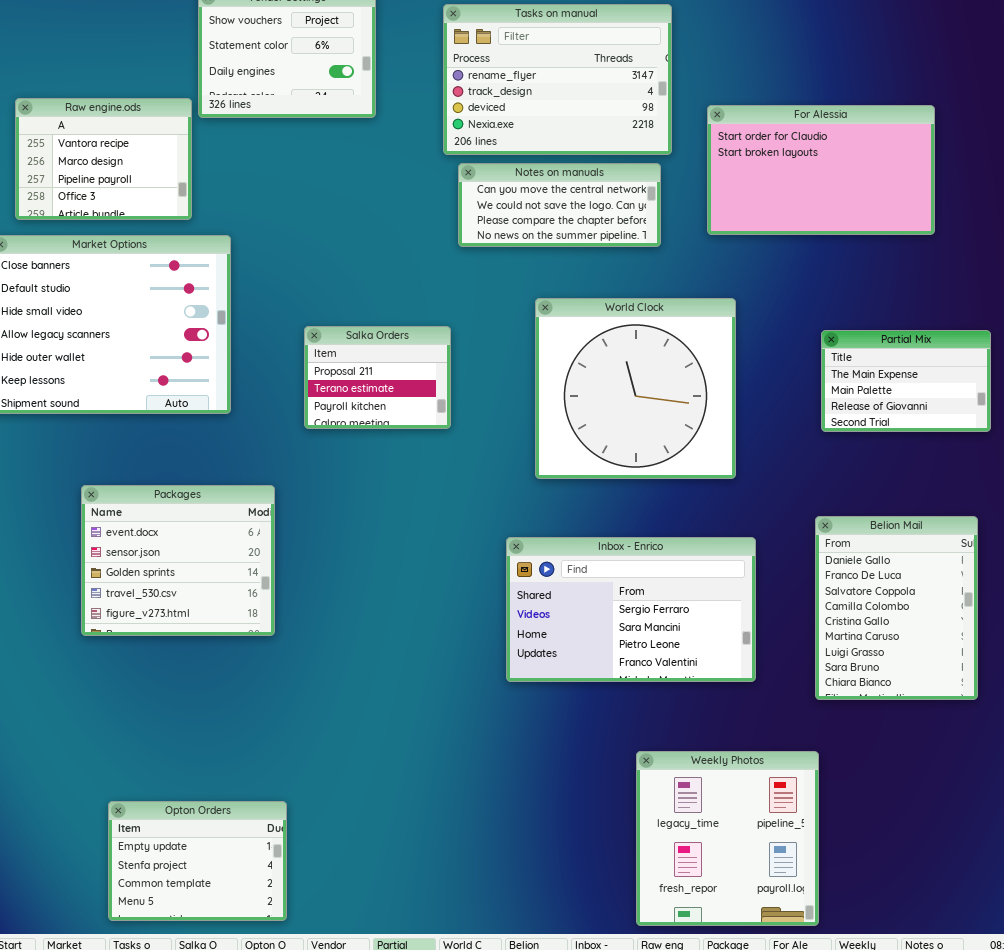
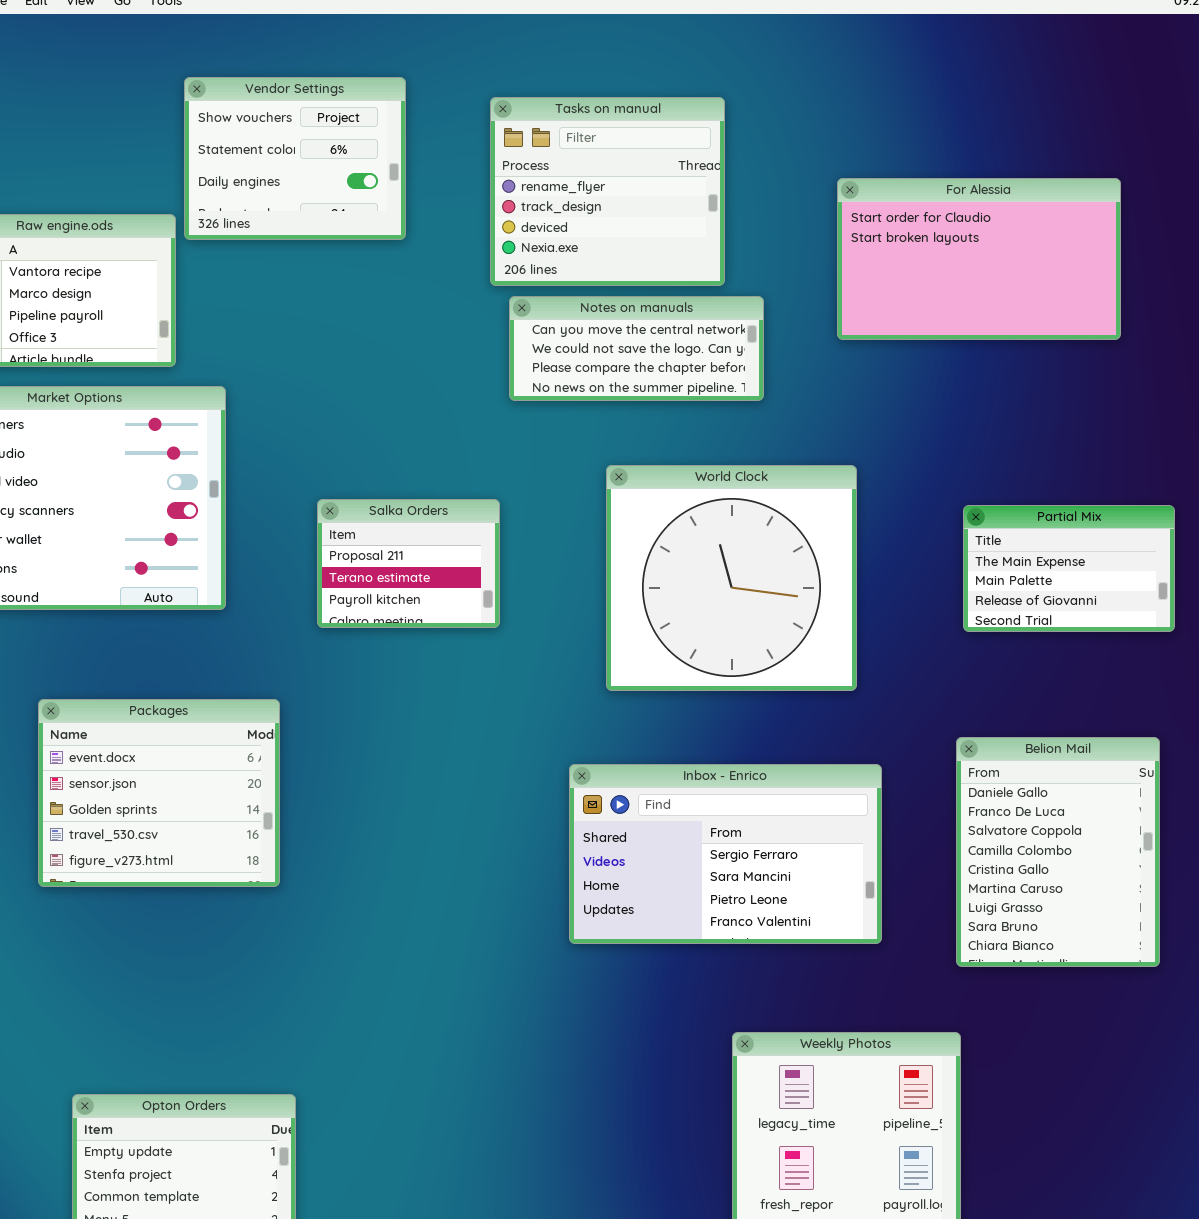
Tasks on manual: [443,4,672,155] -> [490,97,725,286], resized
For Alessia: [707,105,935,235] -> [837,178,1121,340], moved

